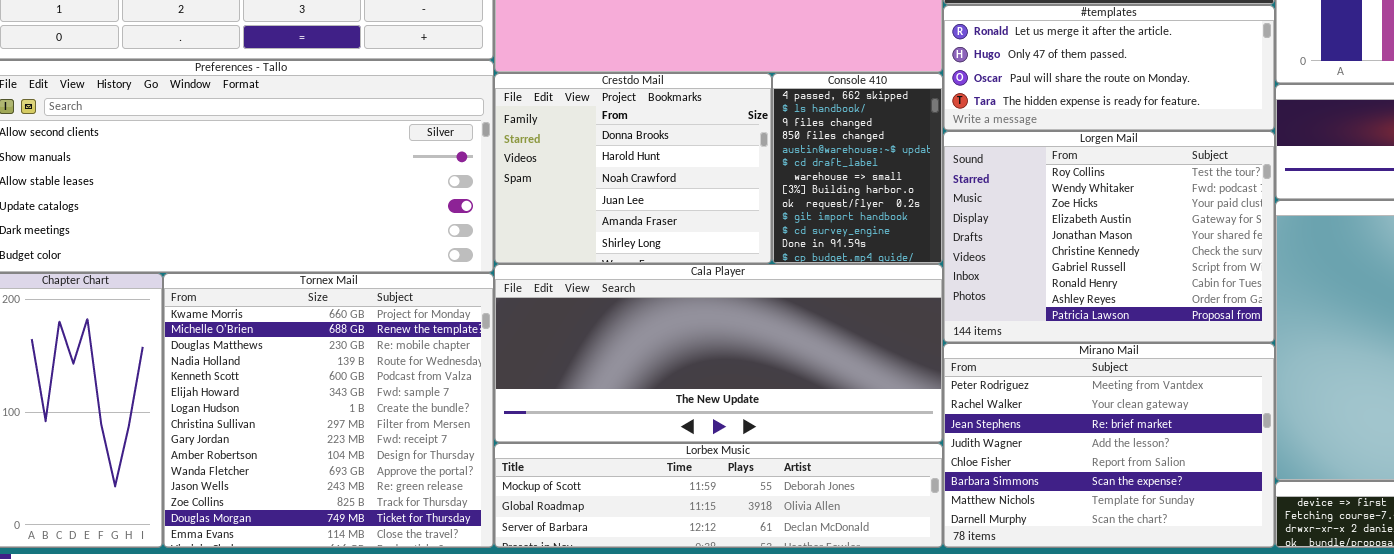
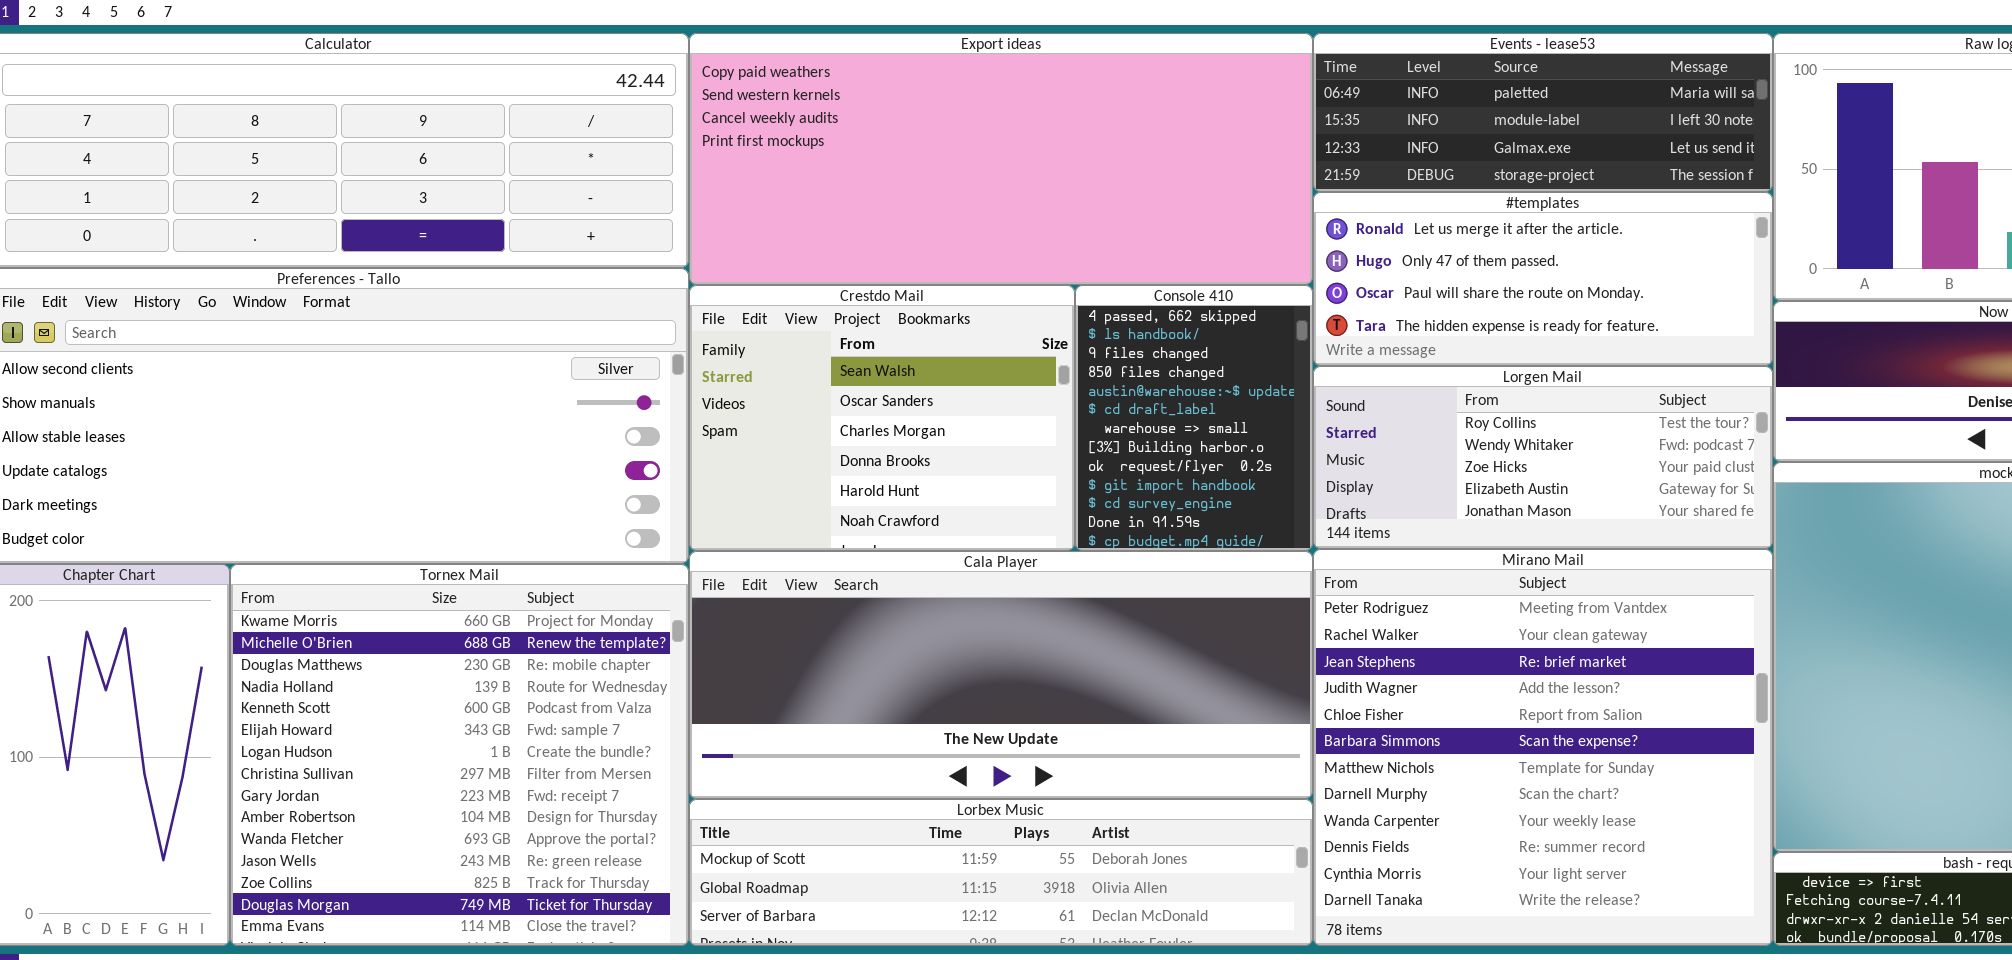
Crestdo Mail: [494,73,772,264] -> [689,285,1075,551], scrolled up 3 rows
Lorgen Mail: [943,131,1275,343] -> [1313,366,1773,549], resized
Mirano Mail: [943,343,1275,548] -> [1313,549,1773,946], resized

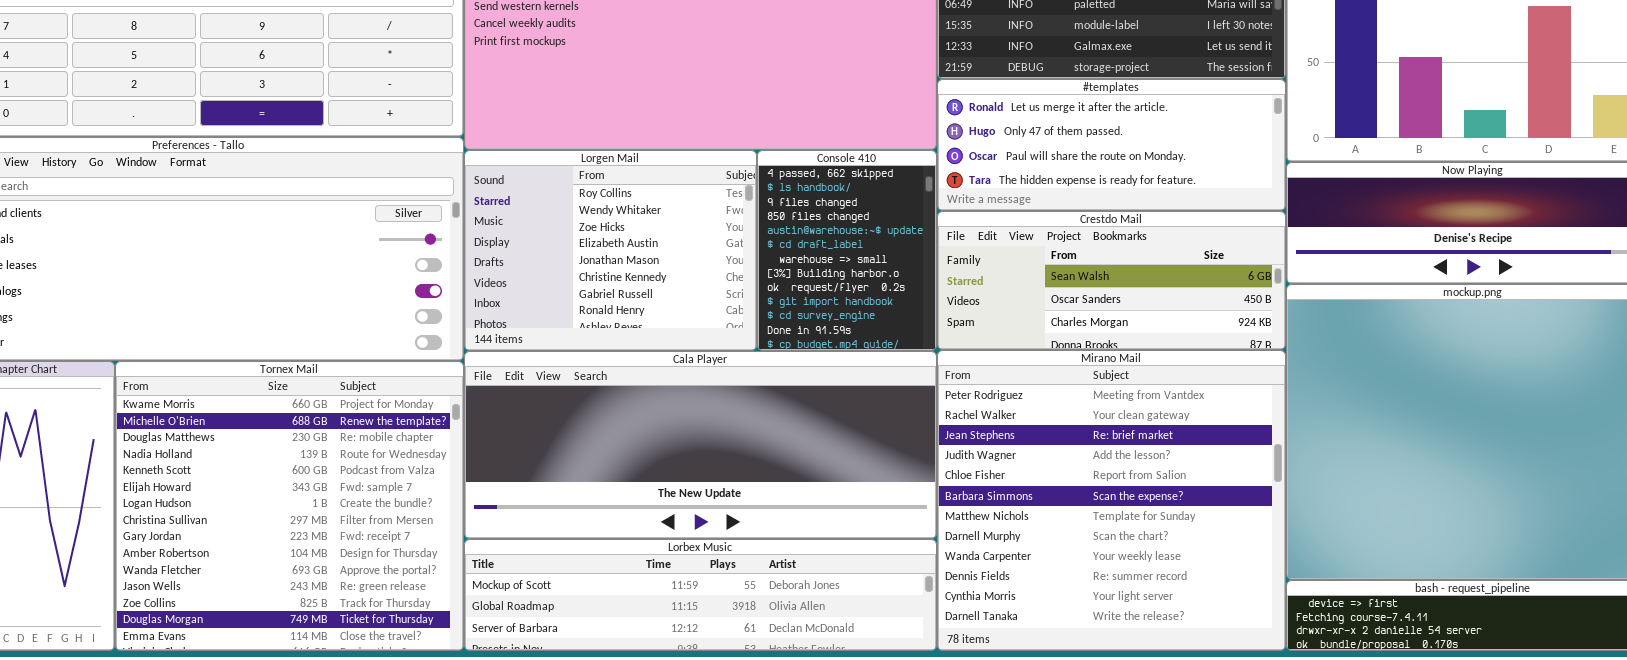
Crestdo Mail: [689,285,1075,551] -> [937,211,1286,350], moved, resized
Lorgen Mail: [1313,366,1773,549] -> [464,150,757,351], moved, resized

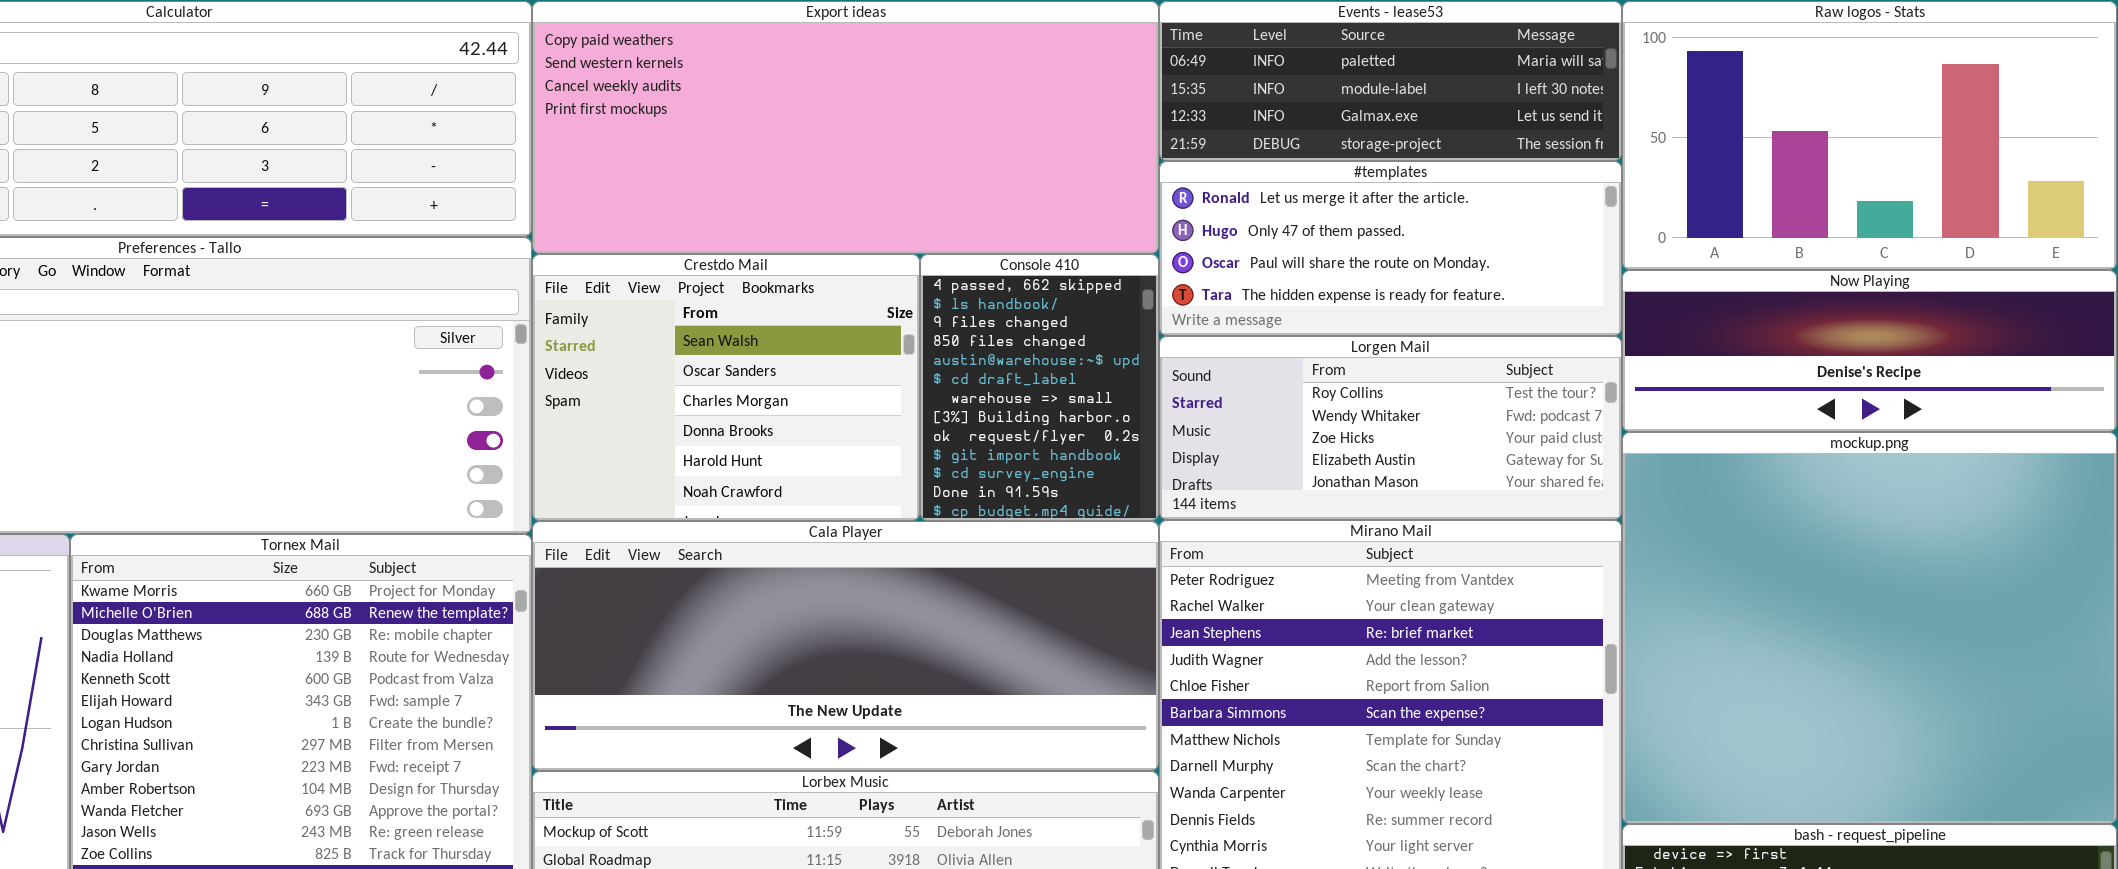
Lorgen Mail: [464,150,757,351] -> [1159,336,1622,520], moved, resized
Crestdo Mail: [937,211,1286,350] -> [532,254,920,521], moved, resized

